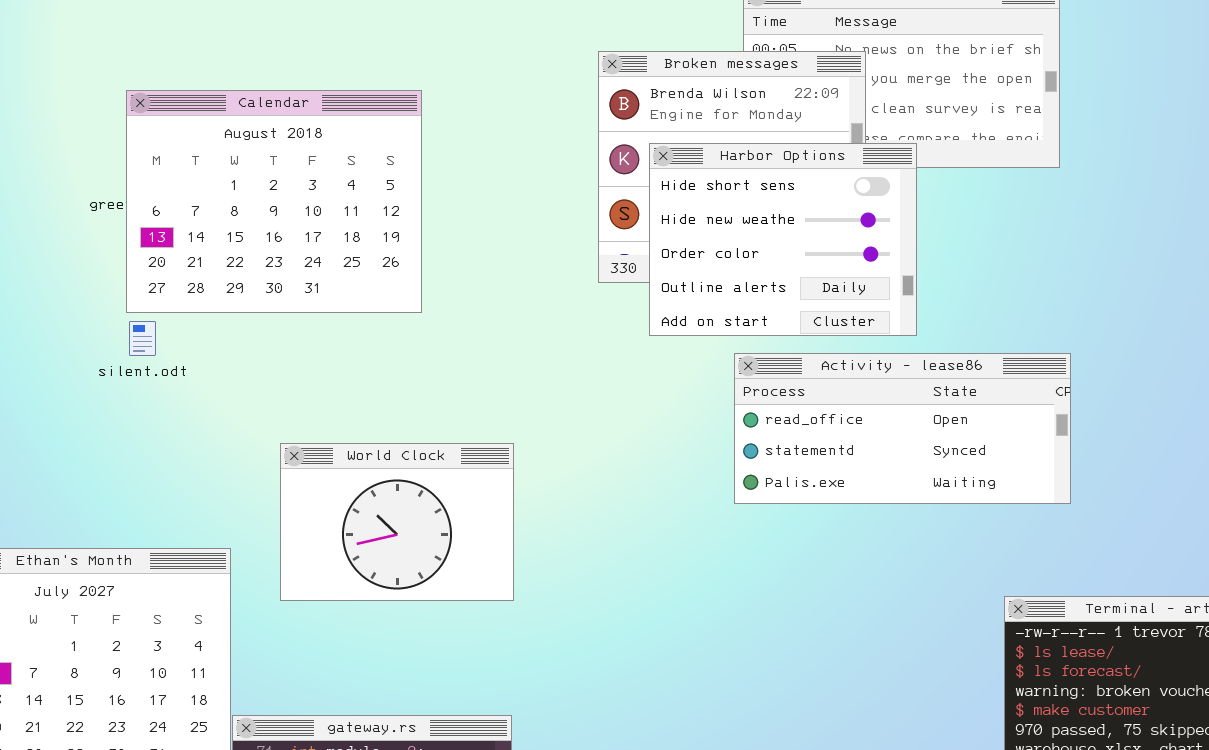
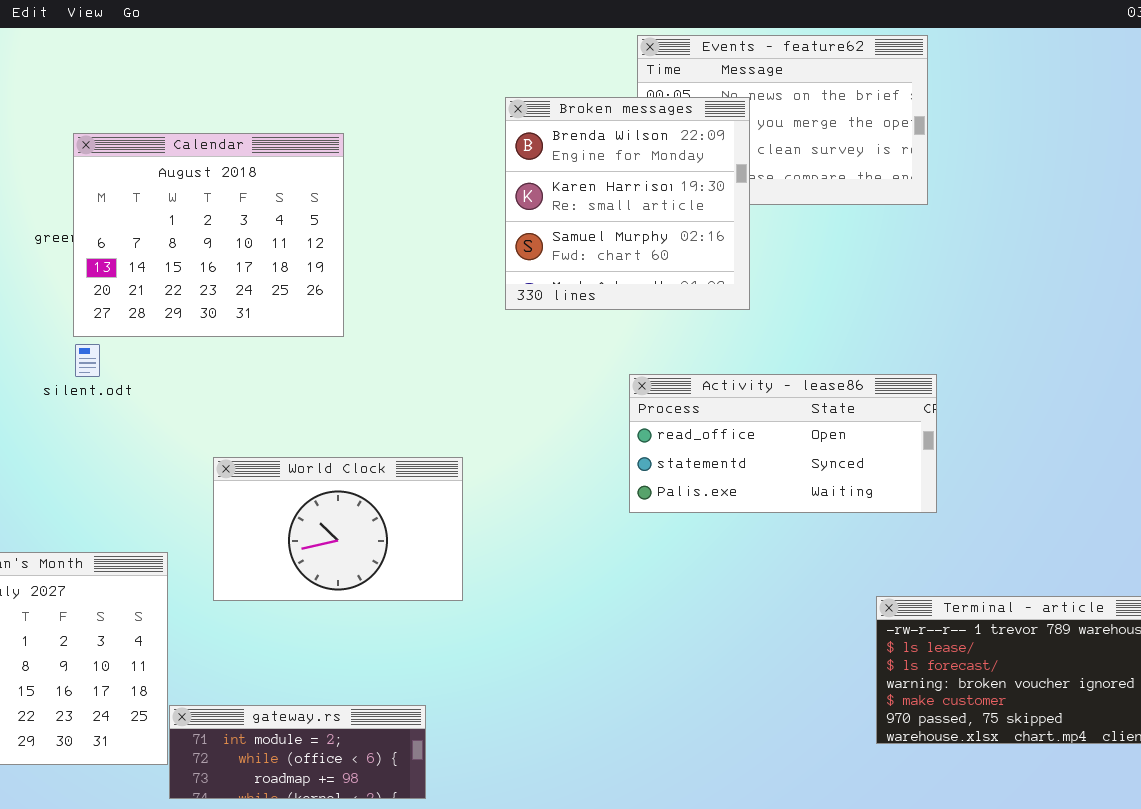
Harbor Options: [649,143,917,336] -> none, closed
World Clock: [280,443,514,601] -> [213,457,463,601], resized

